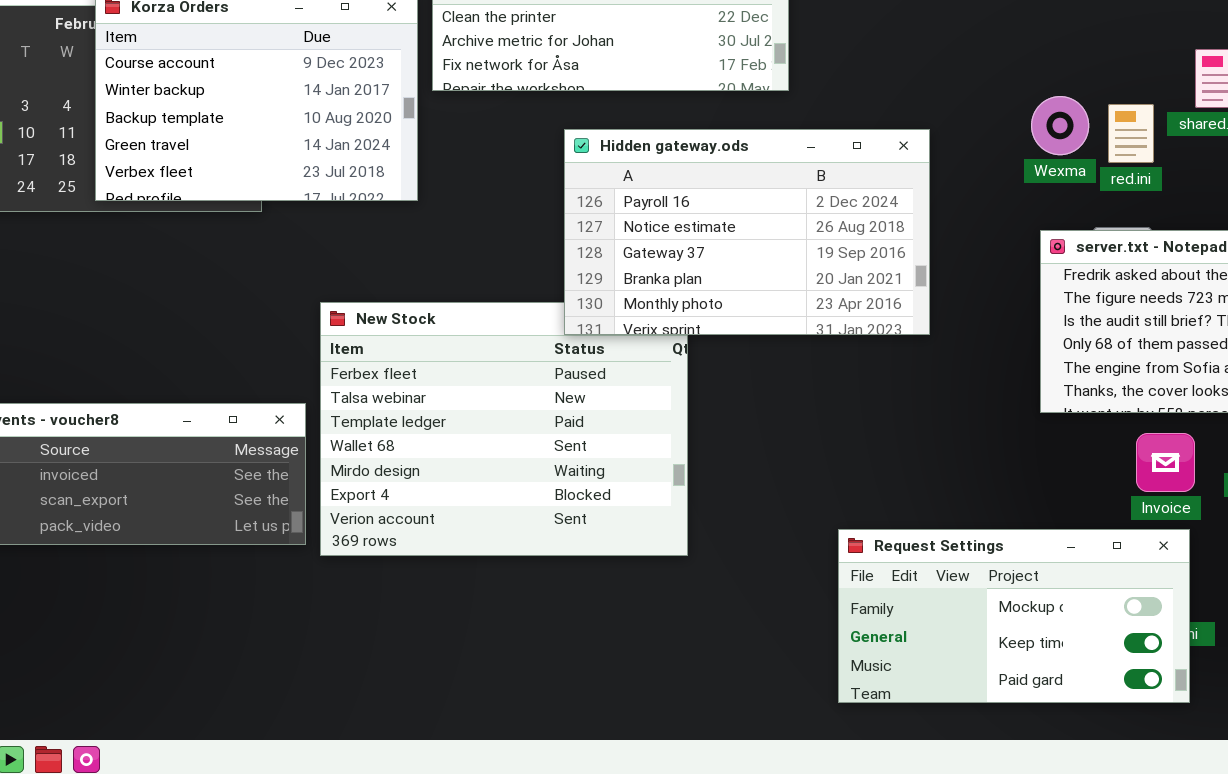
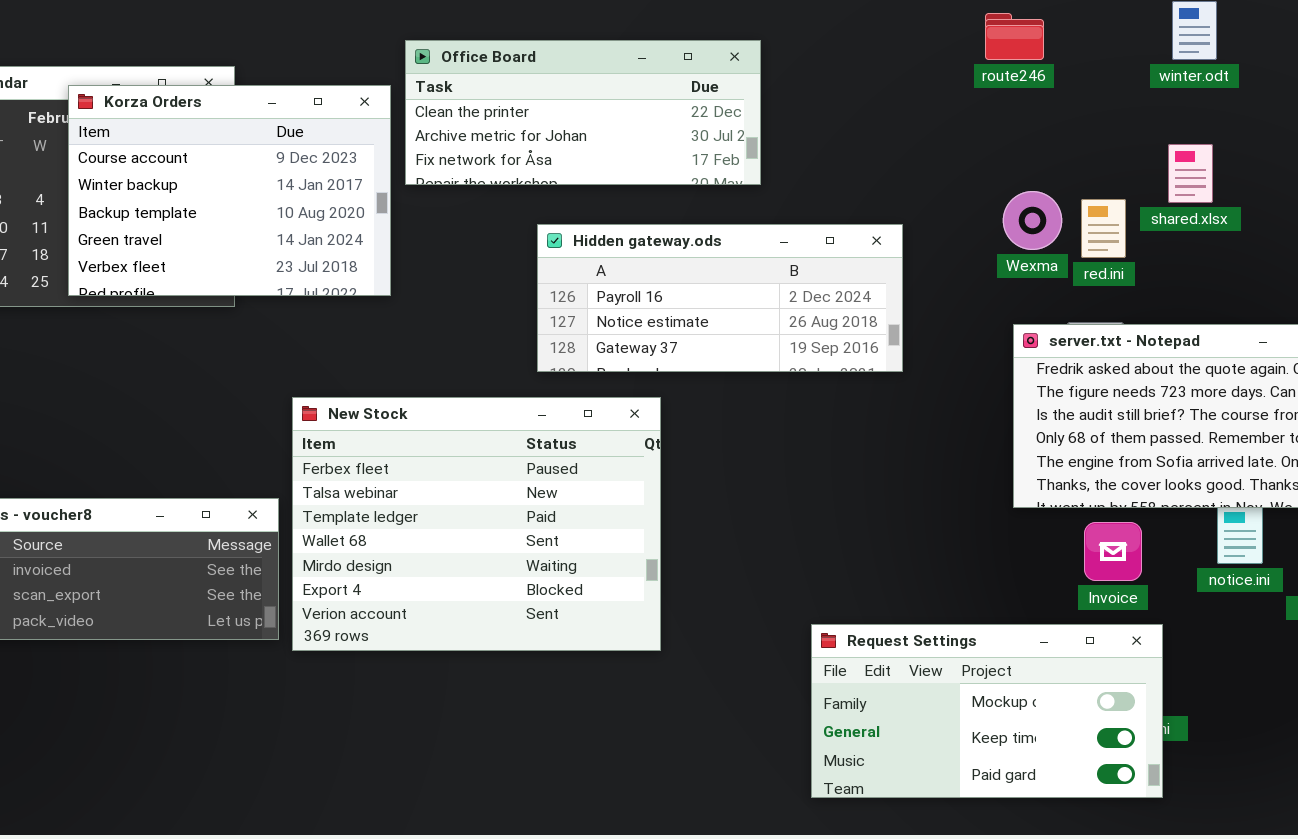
Hidden gateway.ods: [564,129,930,335] -> [537,224,903,372], resized
Invoice: [1136,433,1195,492] -> [1084,522,1142,581], moved

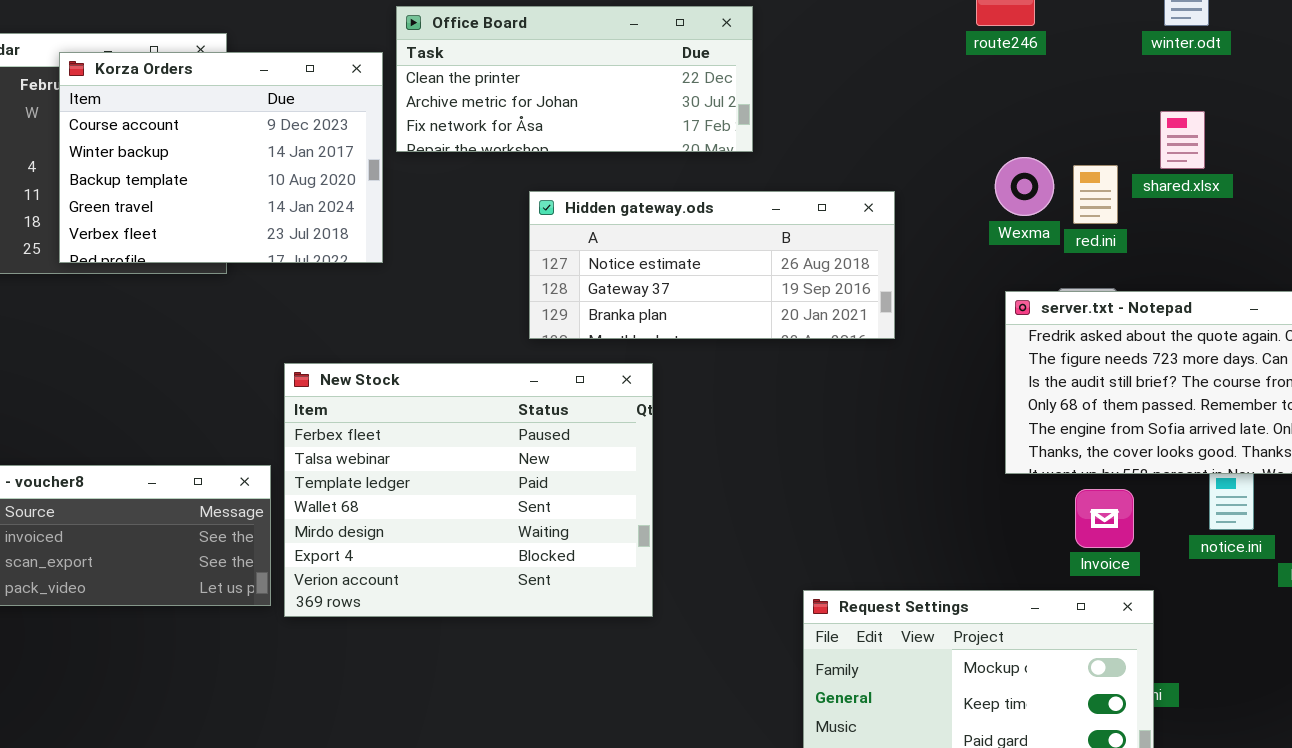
Hidden gateway.ods: [537,224,903,372] -> [529,191,895,339], scrolled down 1 row

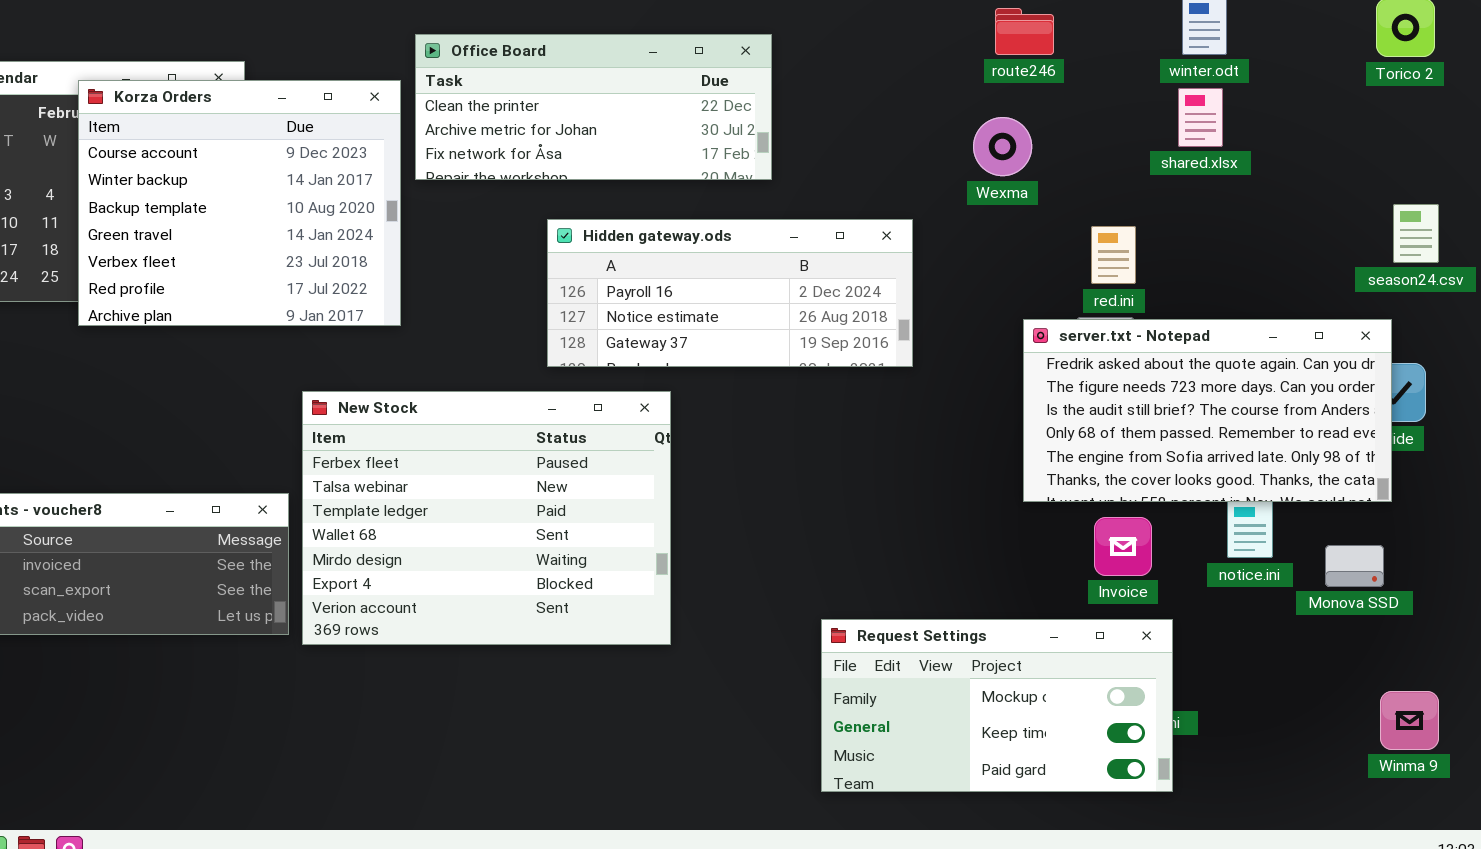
Korza Orders: [59,52,383,263] -> [78,80,401,326], resized
shared.xlsx: [1160,111,1205,169] -> [1178,88,1223,147], moved
Wexma: [995,157,1054,216] -> [973,117,1032,176], moved
red.ini: [1073,165,1118,224] -> [1091,226,1136,284], moved
Hidden gateway.ods: [529,191,895,339] -> [547,219,913,367], scrolled up 1 row

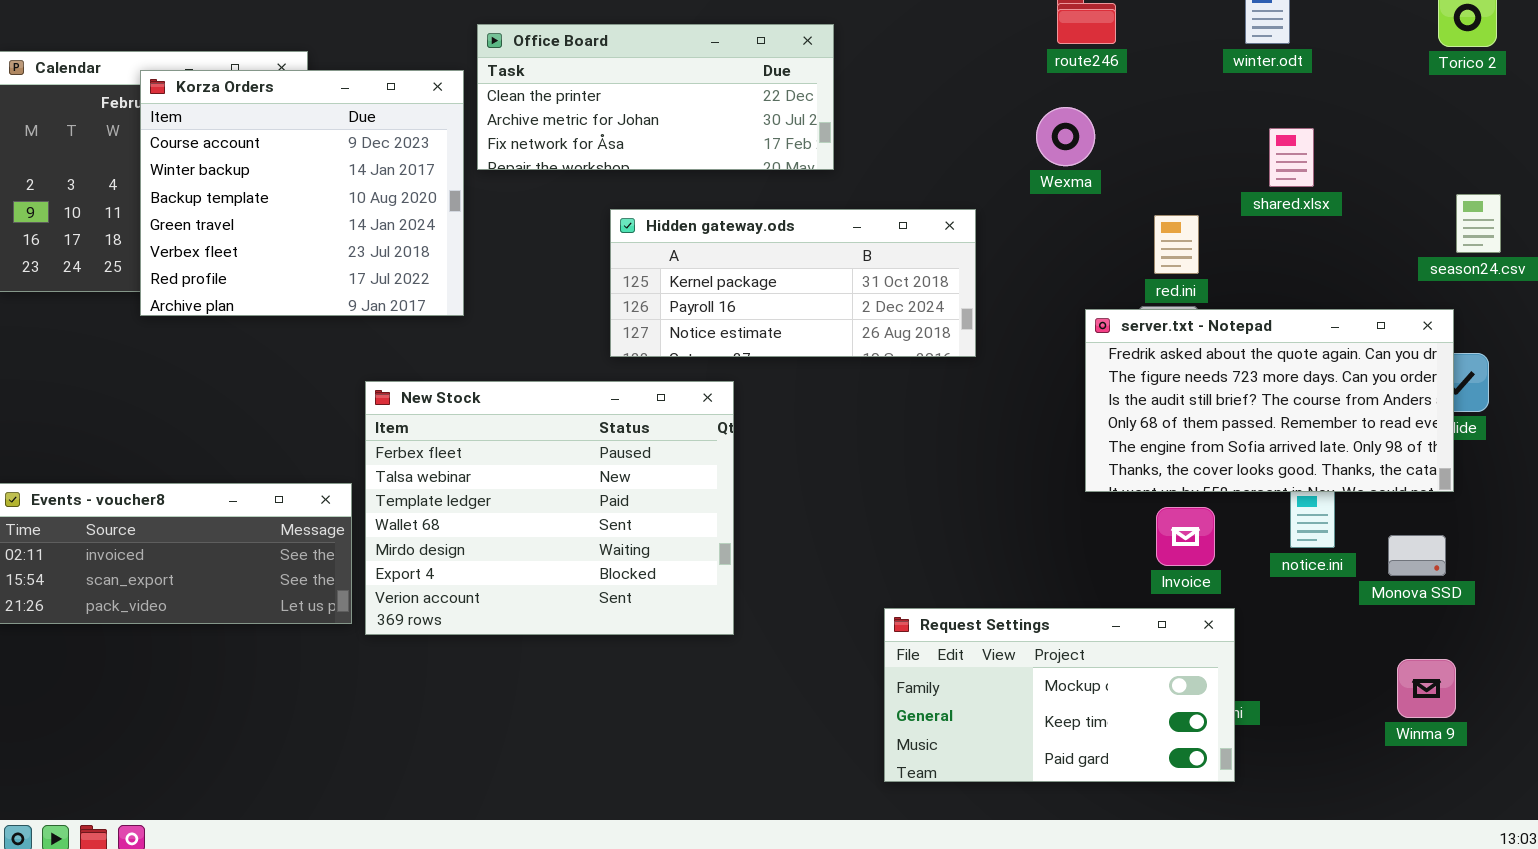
shared.xlsx: [1178,88,1223,147] -> [1269,128,1314,187], moved
Hidden gateway.ods: [547,219,913,367] -> [610,209,976,357], scrolled up 1 row
Winma 9: [1380,691,1439,750] -> [1397,659,1456,718], moved

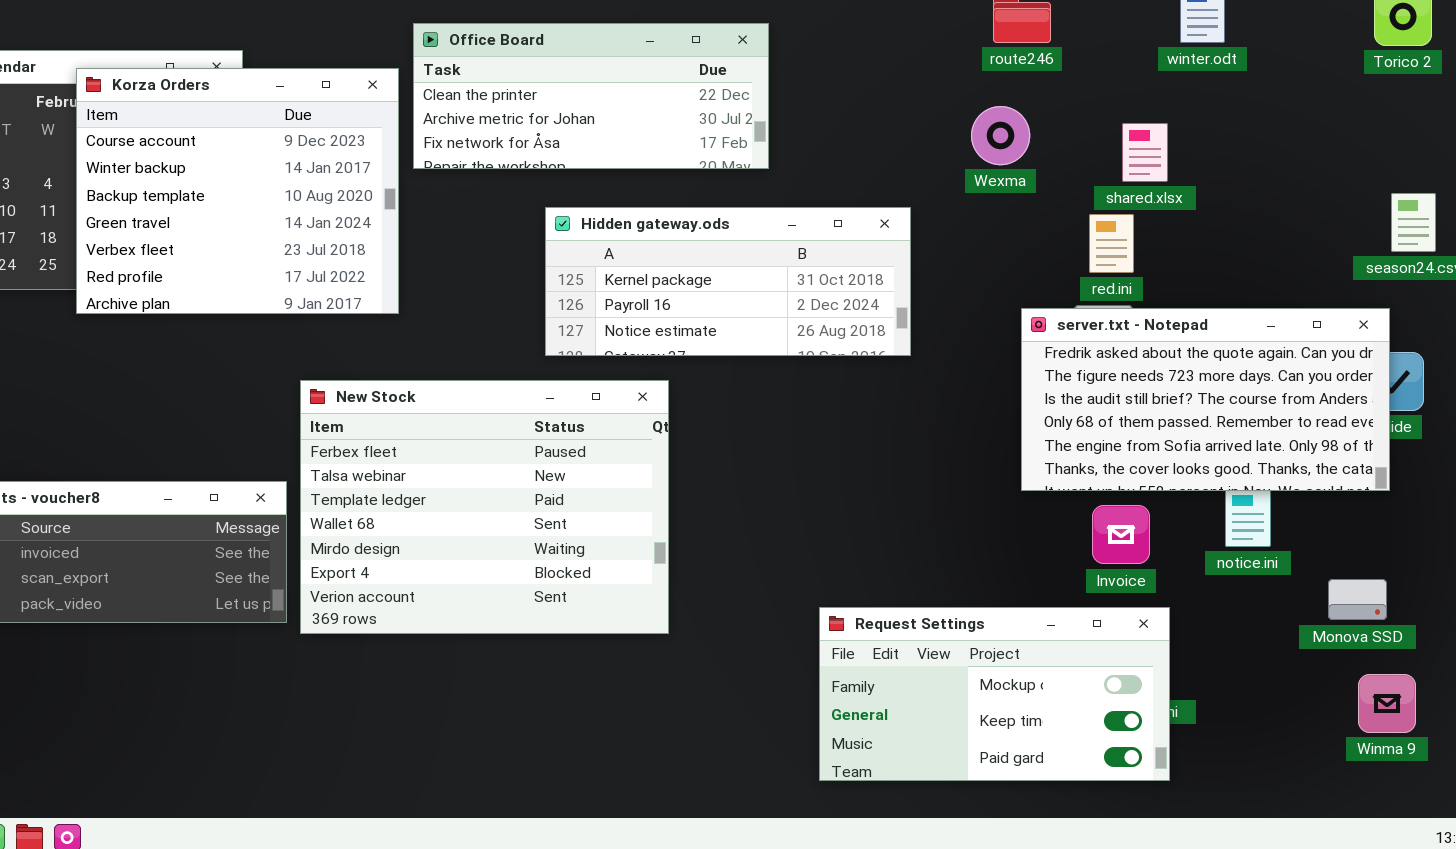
shared.xlsx: [1269,128,1314,187] -> [1122,123,1168,182], moved
Monova SSD: [1388,535,1446,576] -> [1328,579,1387,620], moved
Winma 9: [1397,659,1456,718] -> [1358,674,1416,733], moved

